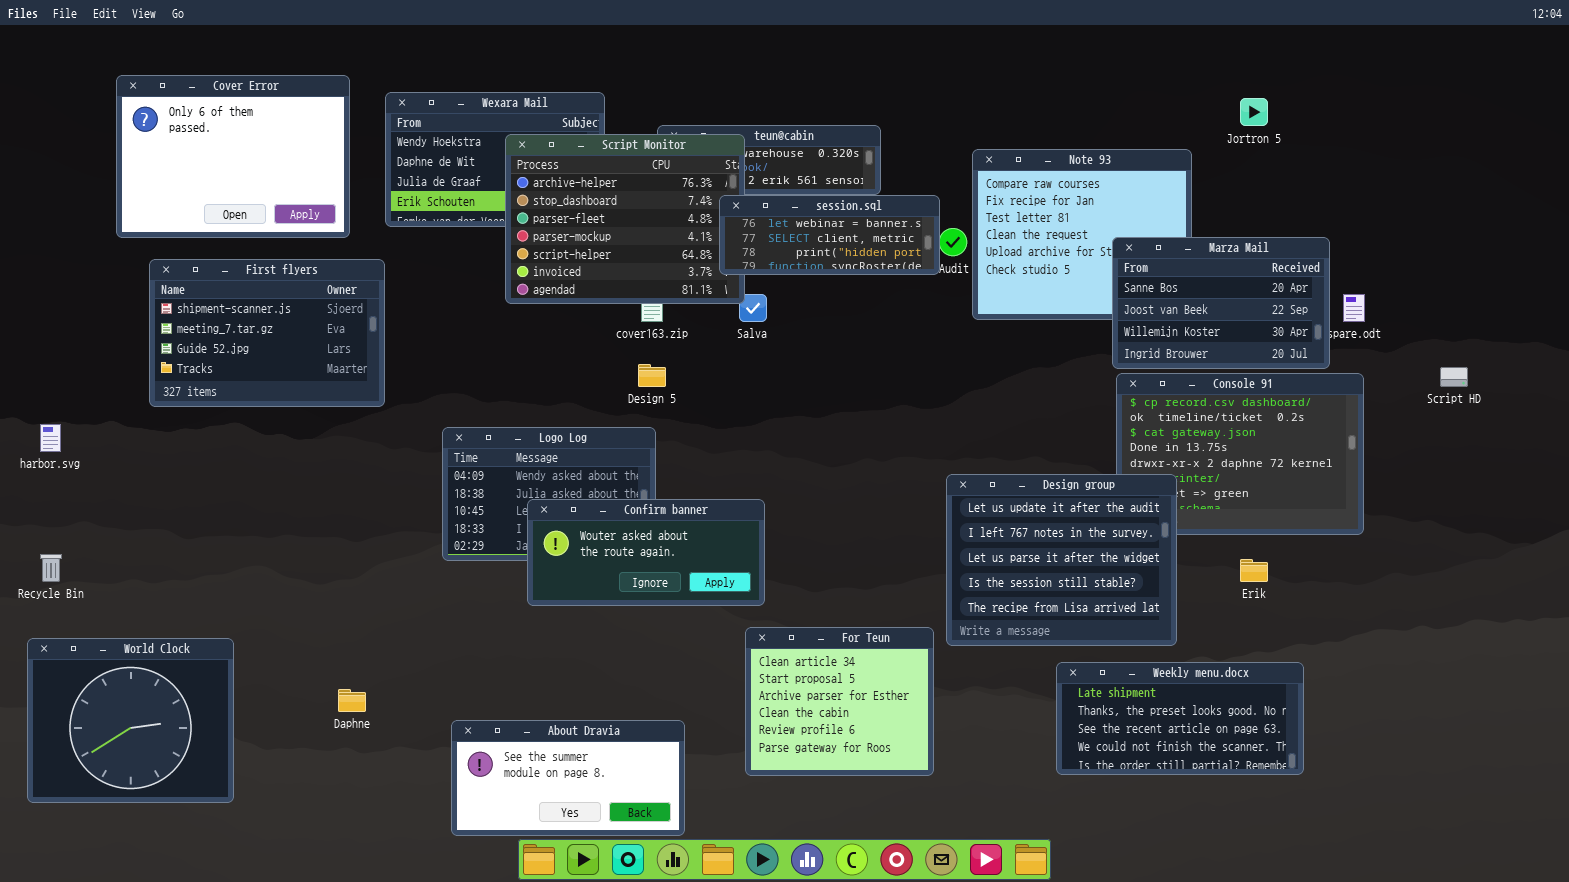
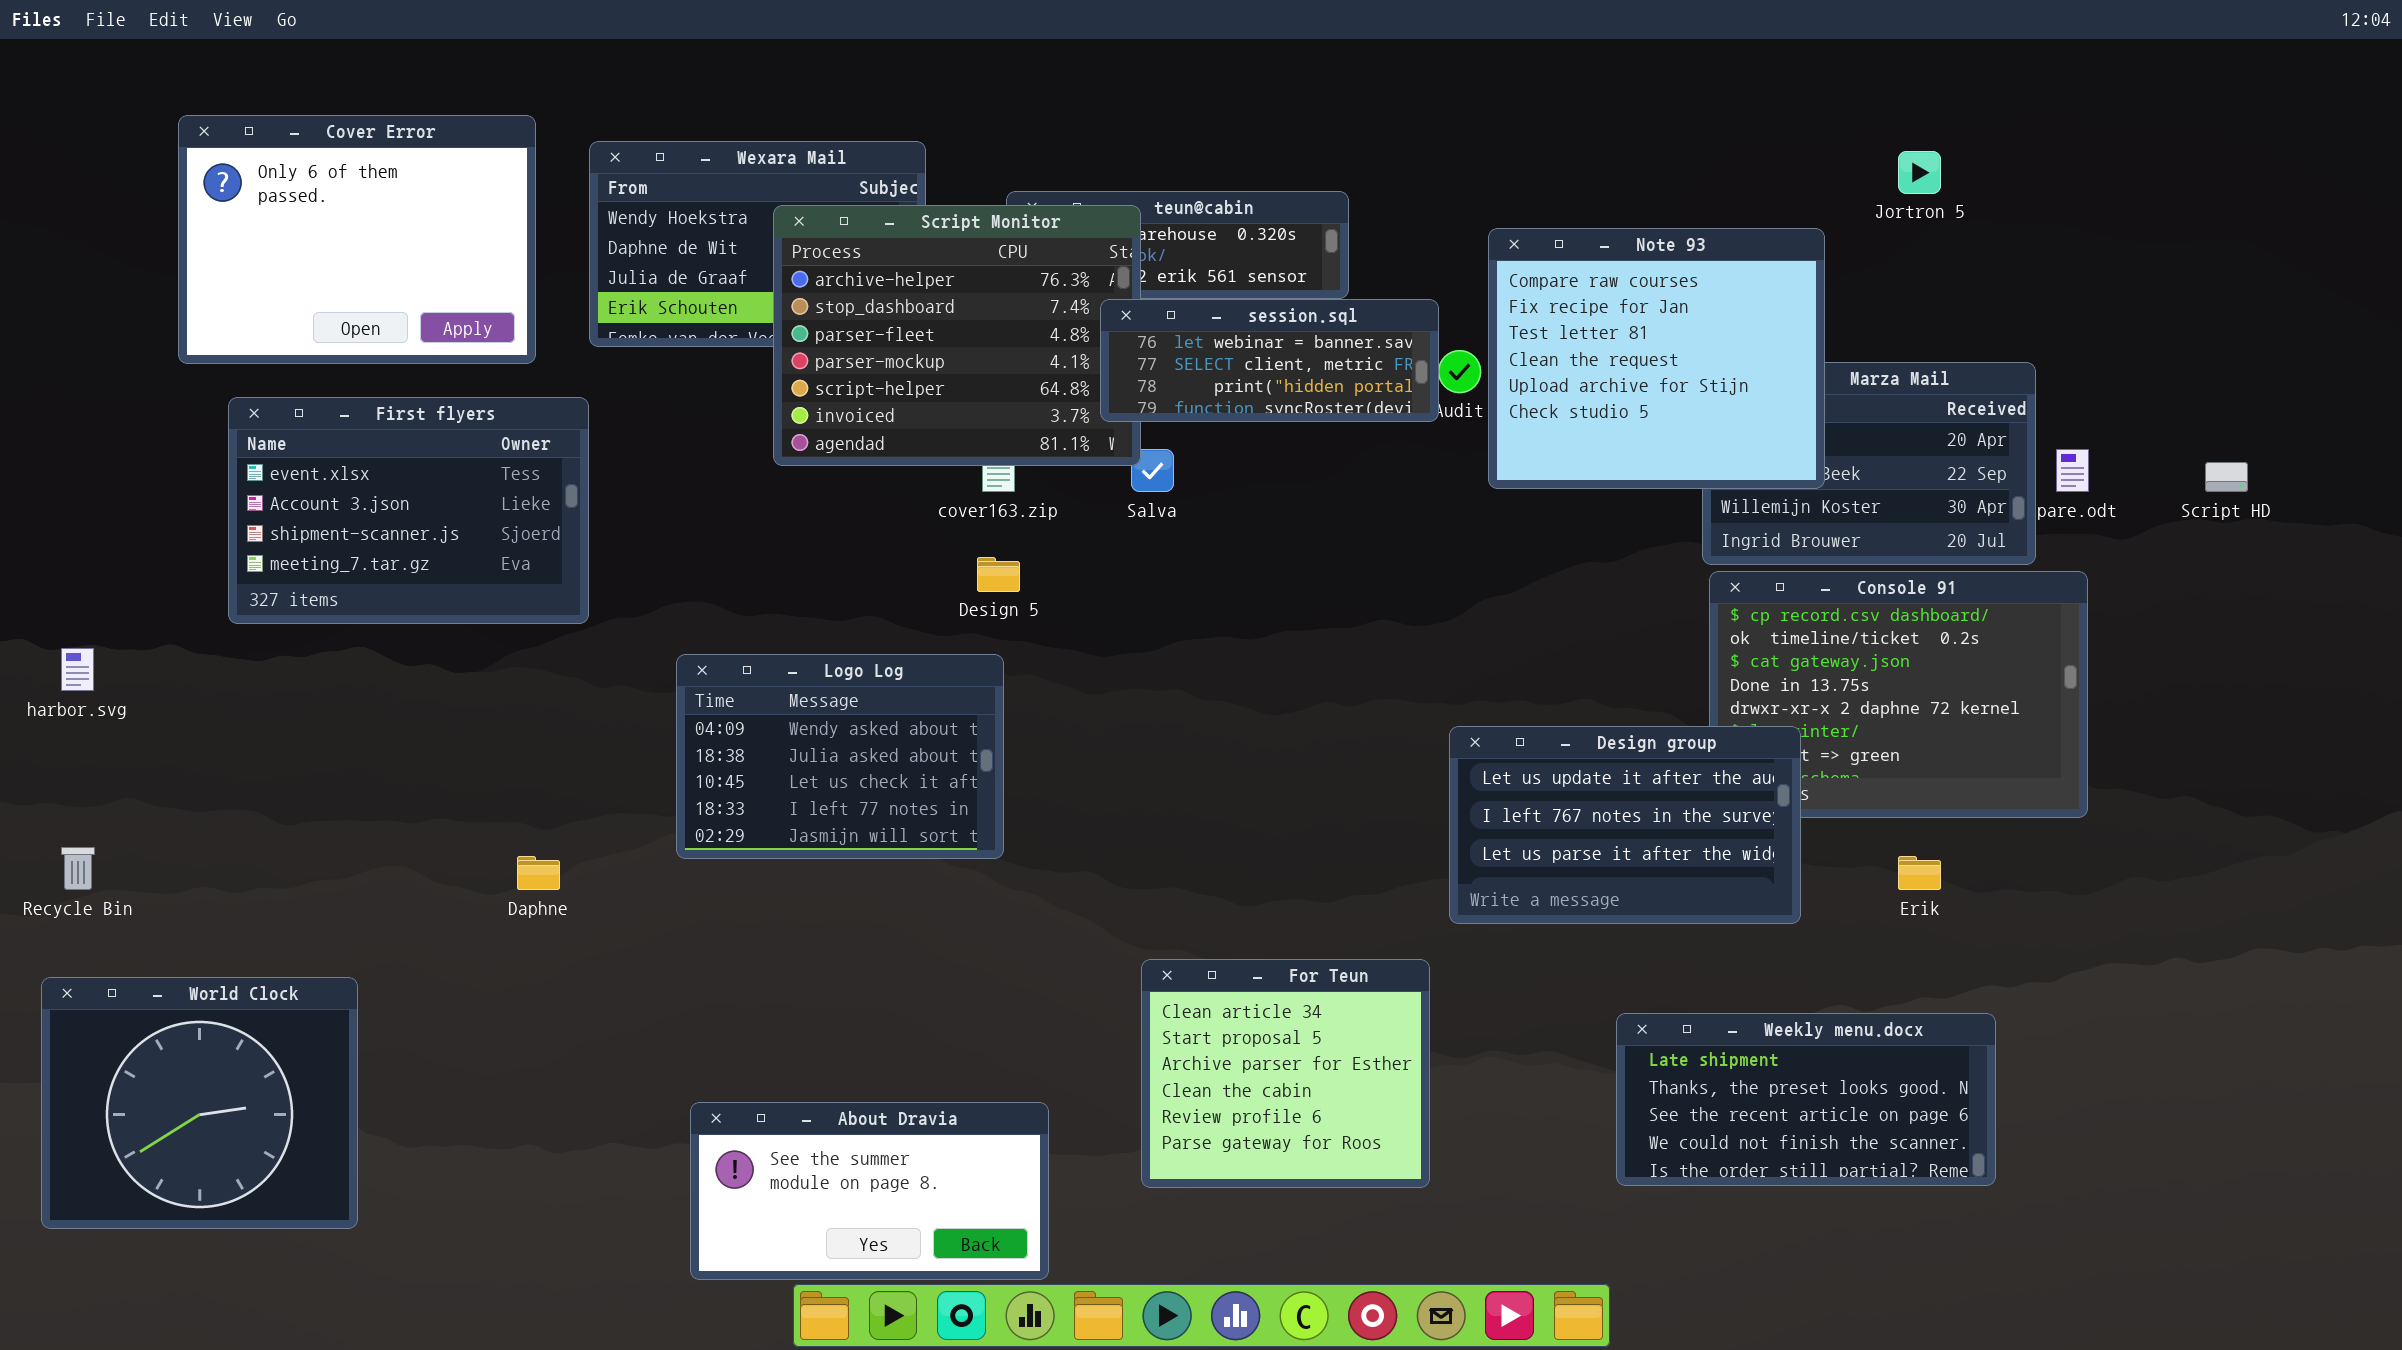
Note 93: [972,149,1192,320] -> [1488,228,1825,489], raised
First flyers: [149,259,385,407] -> [228,397,589,624], scrolled up 2 rows
Script HD: [1440,367,1468,387] -> [2205,462,2248,492], moved
Design group: [946,474,1177,646] -> [1449,726,1801,924], resized
Confirm banner: [527,499,765,606] -> none, closed
Daphne: [338,689,366,712] -> [517,856,560,890], moved

